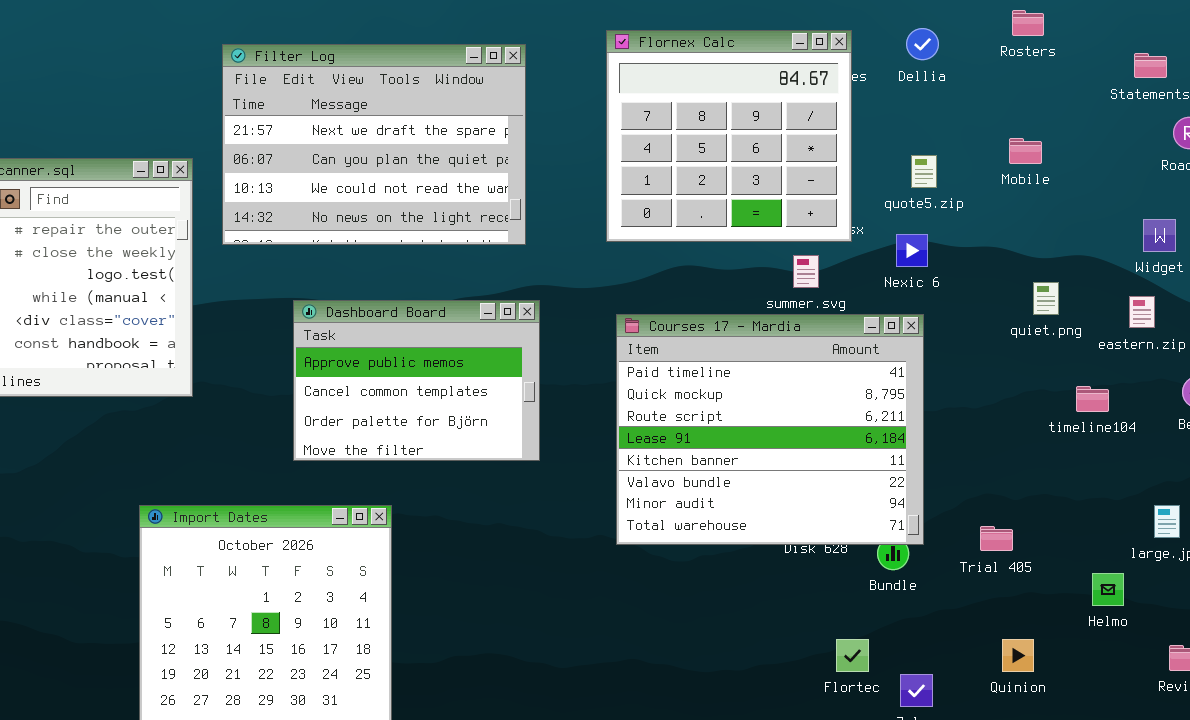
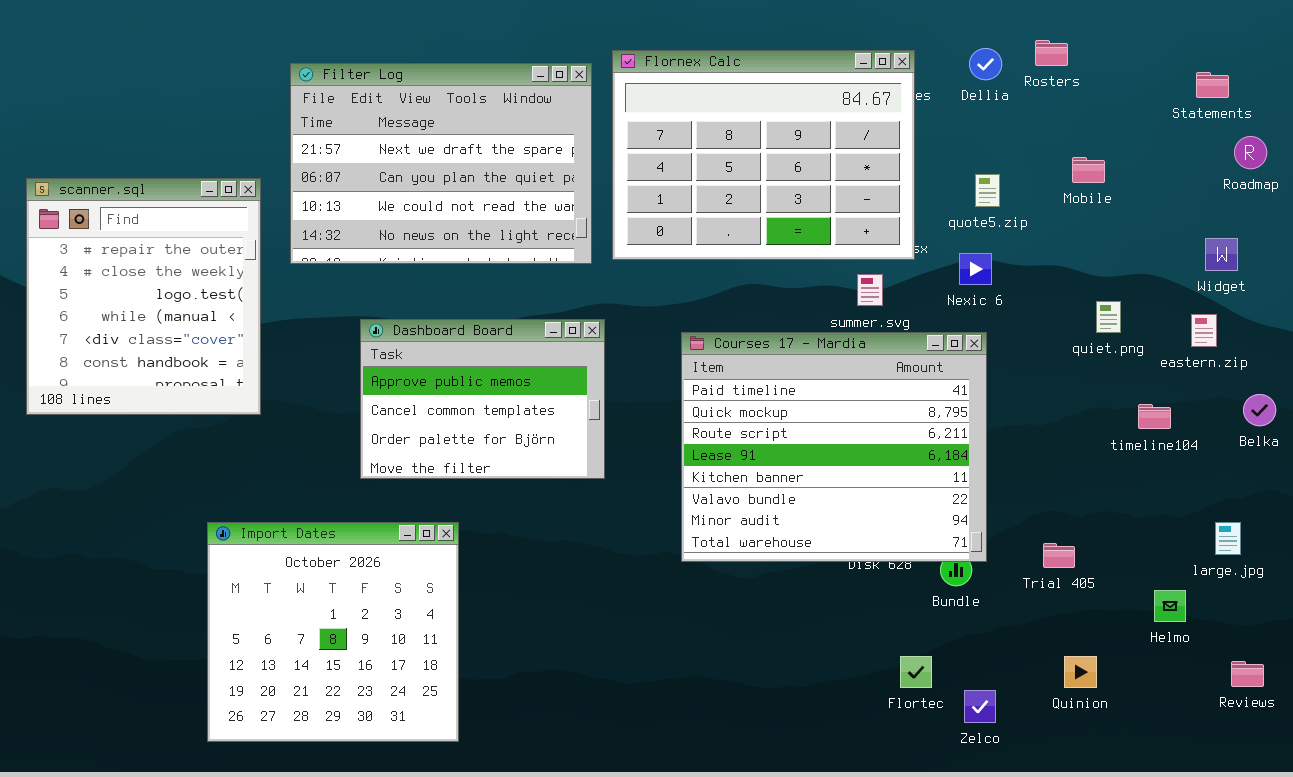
Rosters: [1012,10,1044,36] -> [1035,40,1068,66], moved
Flornex Calc: [606,30,852,242] -> [612,50,915,260], resized

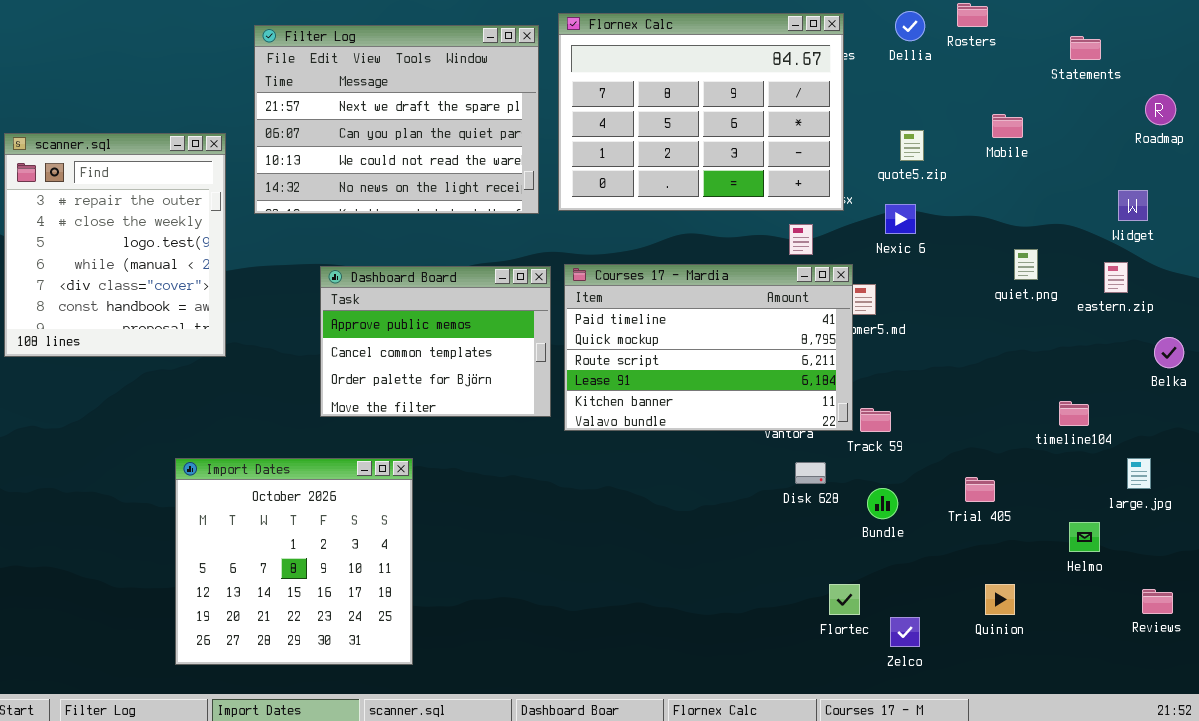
Statements: [1196,72,1229,98] -> [1070,36,1101,60], moved
Courses 17 - Mardia: [681,332,987,562] -> [564,264,853,431], moved, resized
timeline104: [1138,404,1171,429] -> [1059,401,1089,426], moved

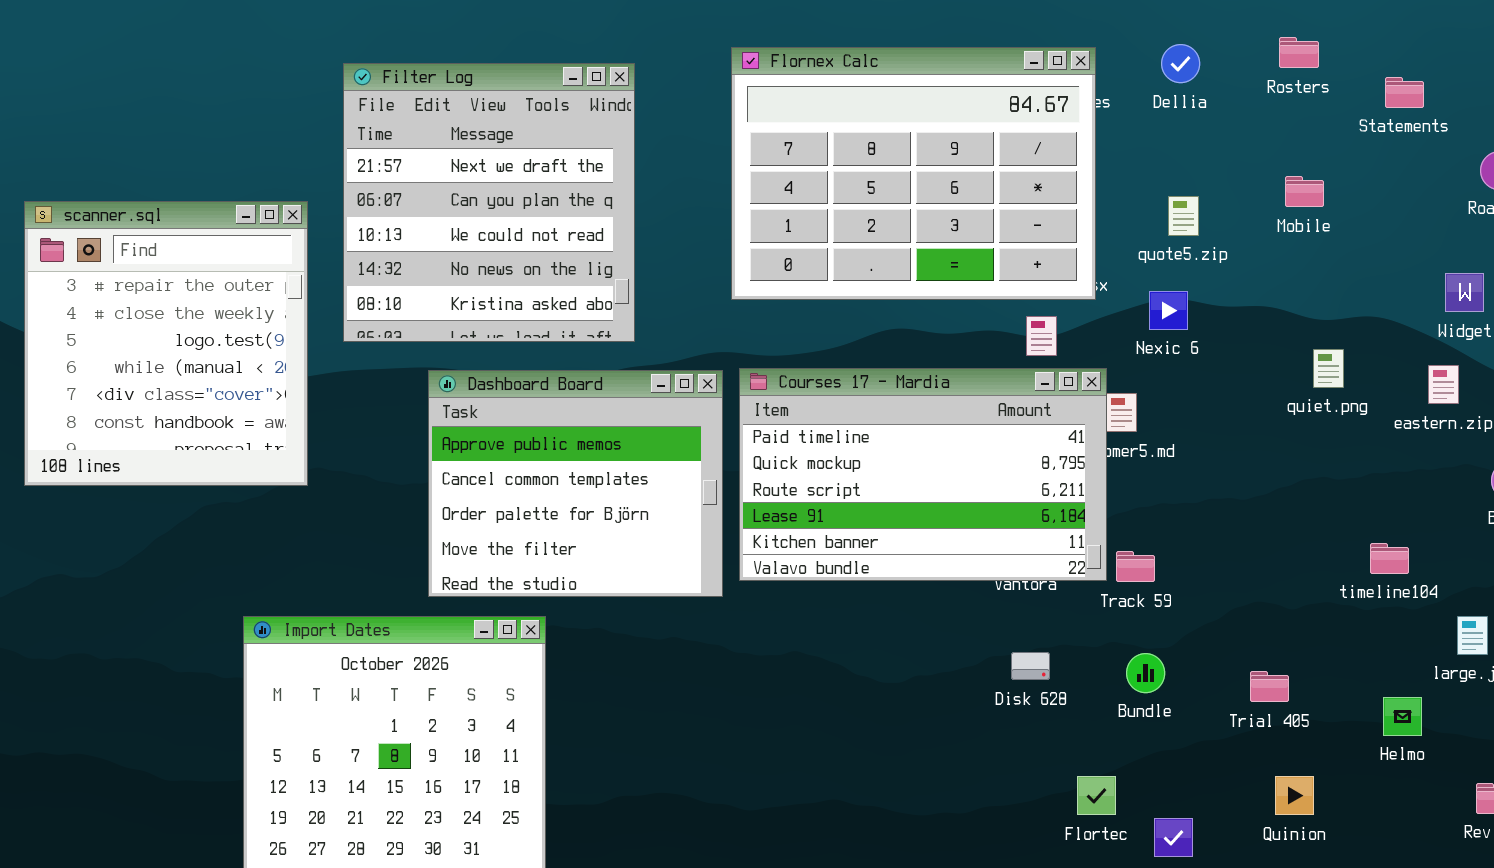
Rosters: [957,3,988,27] -> [1279,37,1319,68], moved
Filter Log: [254,25,539,214] -> [343,63,635,342], resized
Dashboard Board: [320,266,551,417] -> [428,370,723,597], resized
Disk 628: [795,462,826,484] -> [1011,652,1050,680], moved
Trial 405: [965,477,995,502] -> [1250,671,1289,702], moved

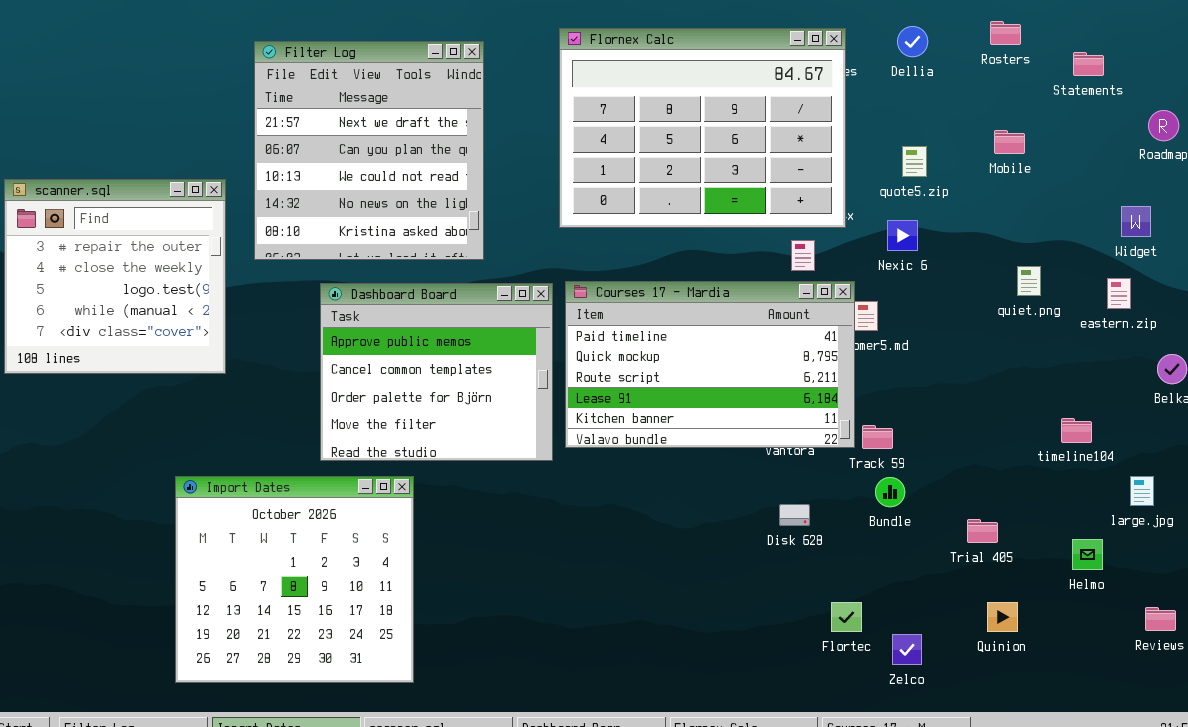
scanner.sql: [24,201,308,486] -> [4,179,226,374], resized
Bundle: [1126,653,1165,693] -> [875,477,905,507], moved

